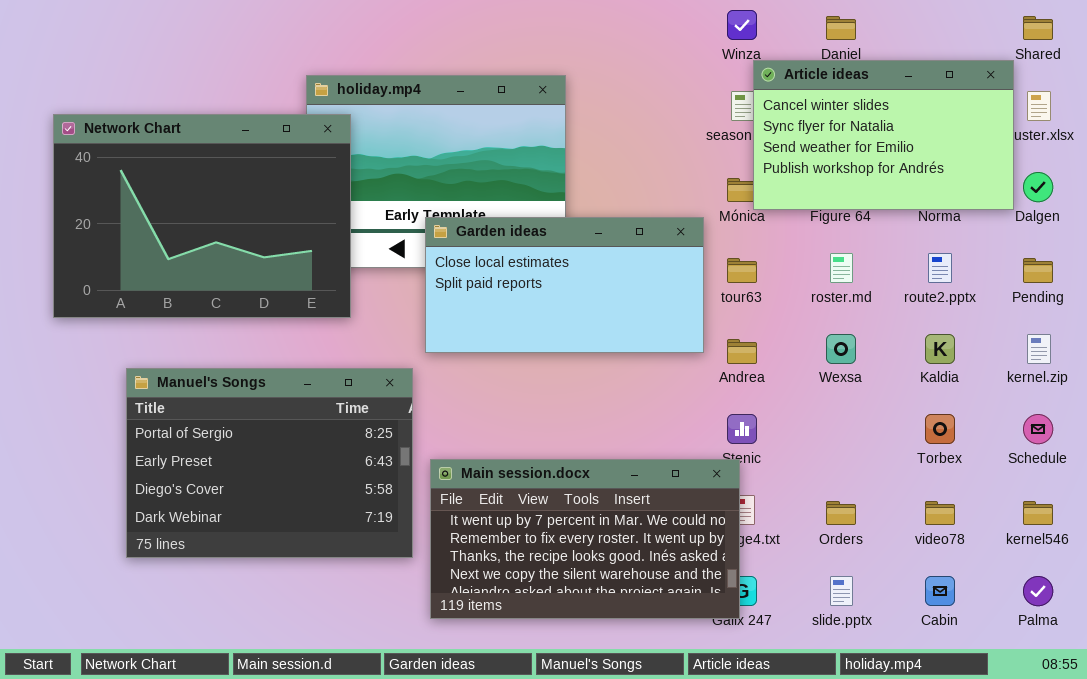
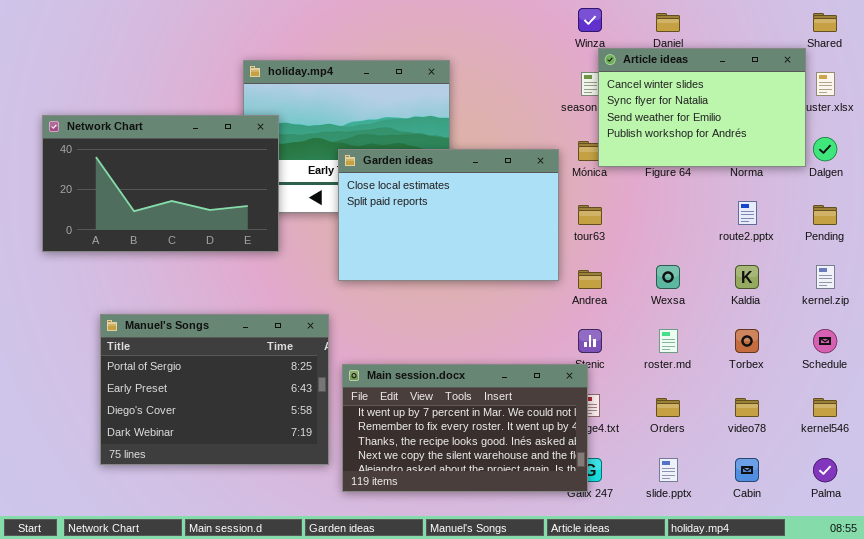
Network Chart: [53,114,351,318] -> [42,115,279,252], resized
Garden ideas: [425,217,704,353] -> [338,149,559,281], resized
roster.md: [830,253,853,283] -> [659,329,678,353], moved
Manuel's Songs: [126,368,413,558] -> [100,314,329,465], moved

